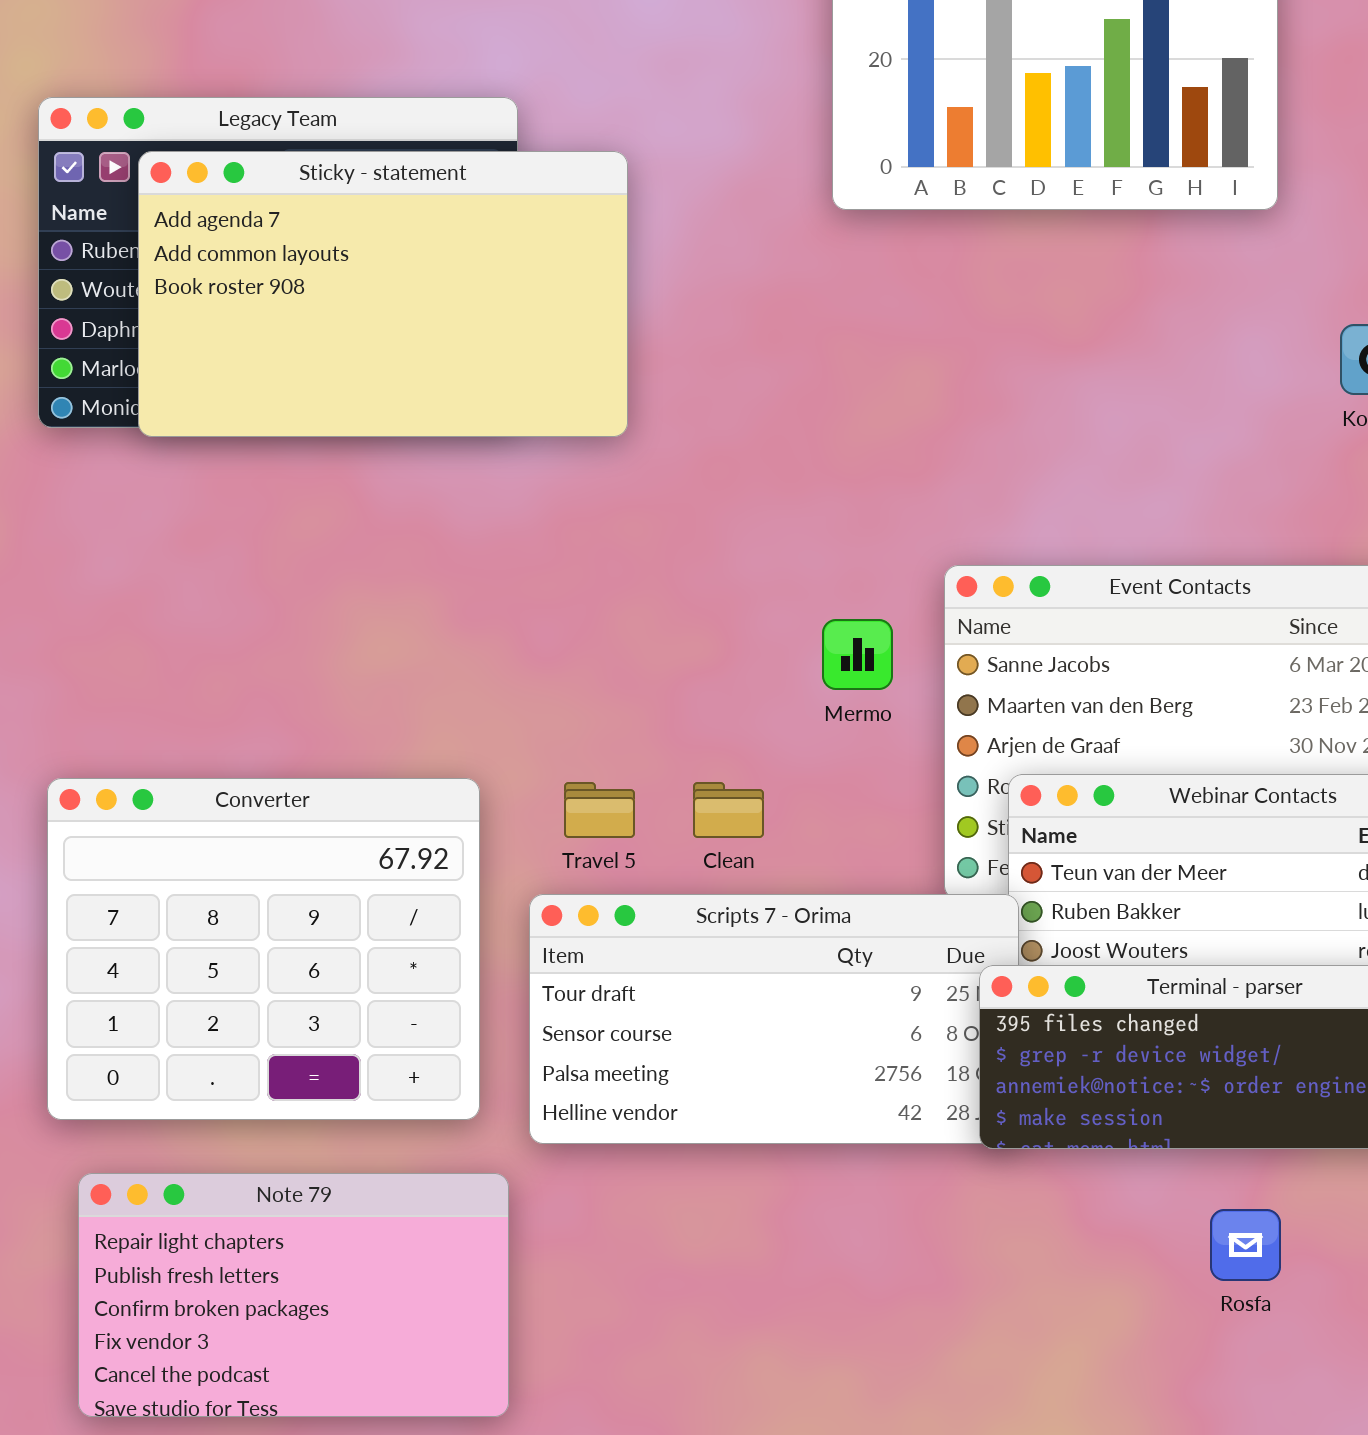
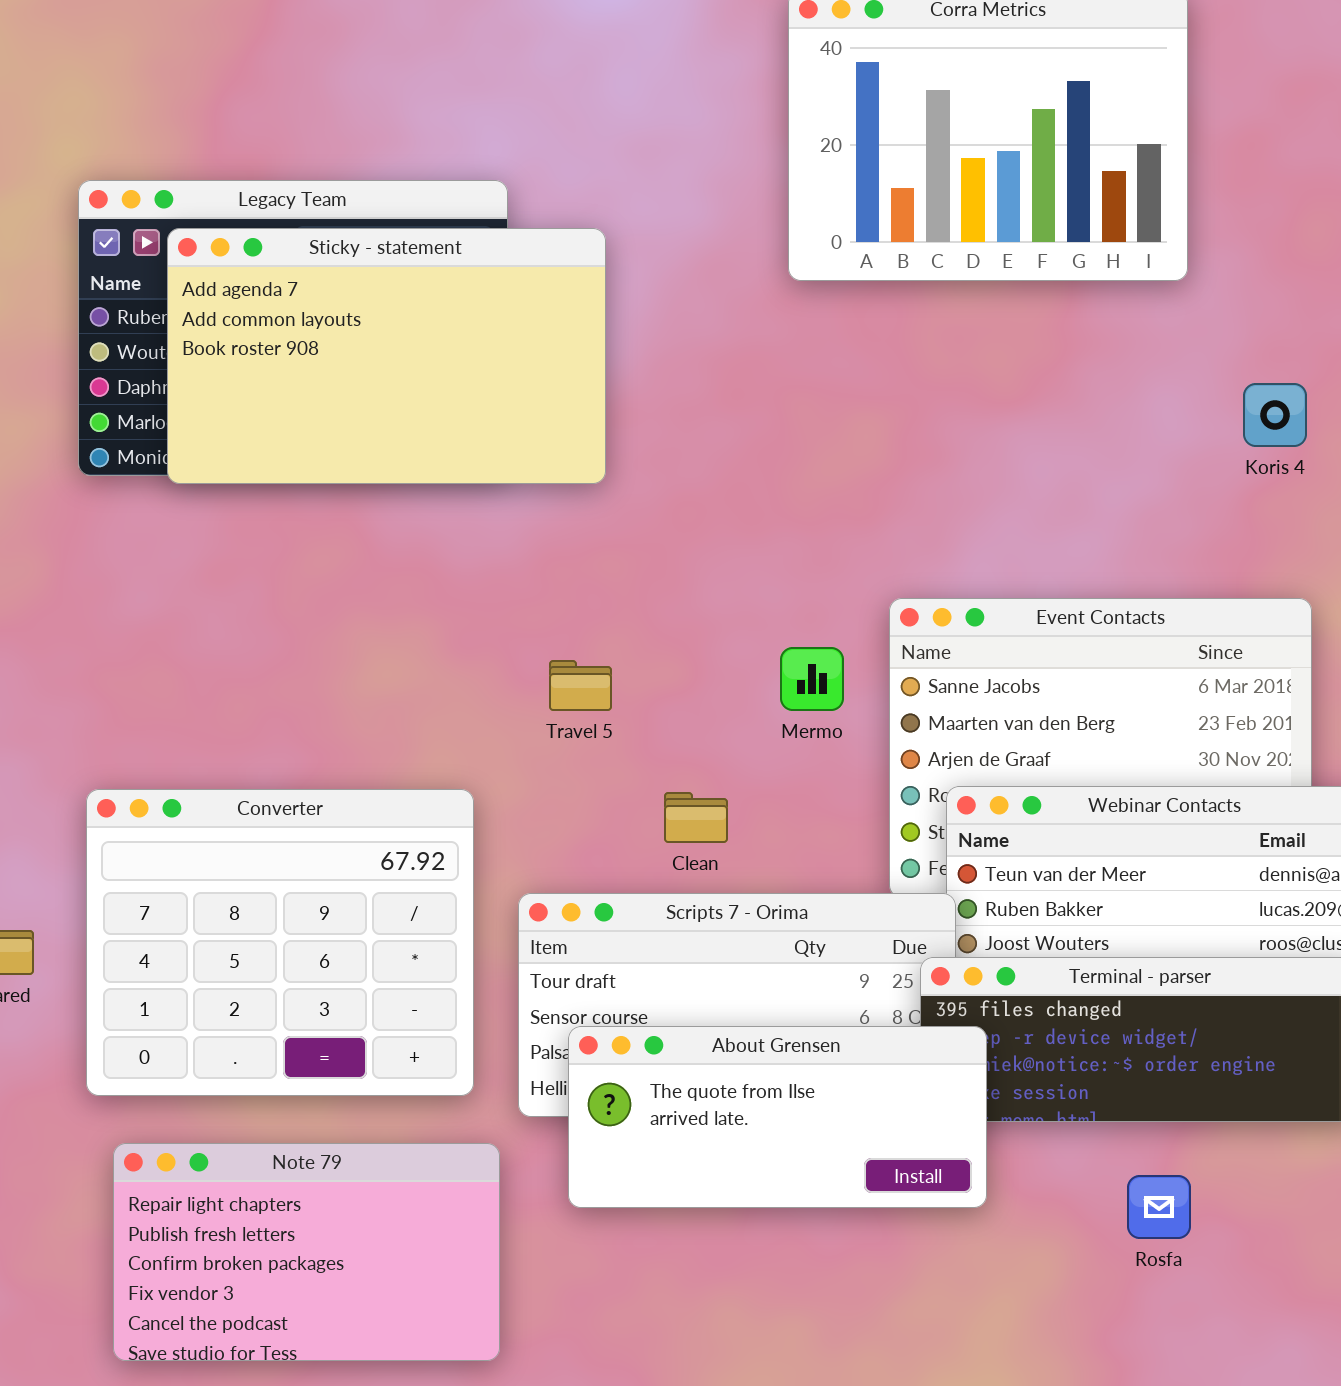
Travel 5: [564,782,635,838] -> [549,660,612,711], moved
About Grensen: none -> [568,1026,987,1208], opened

